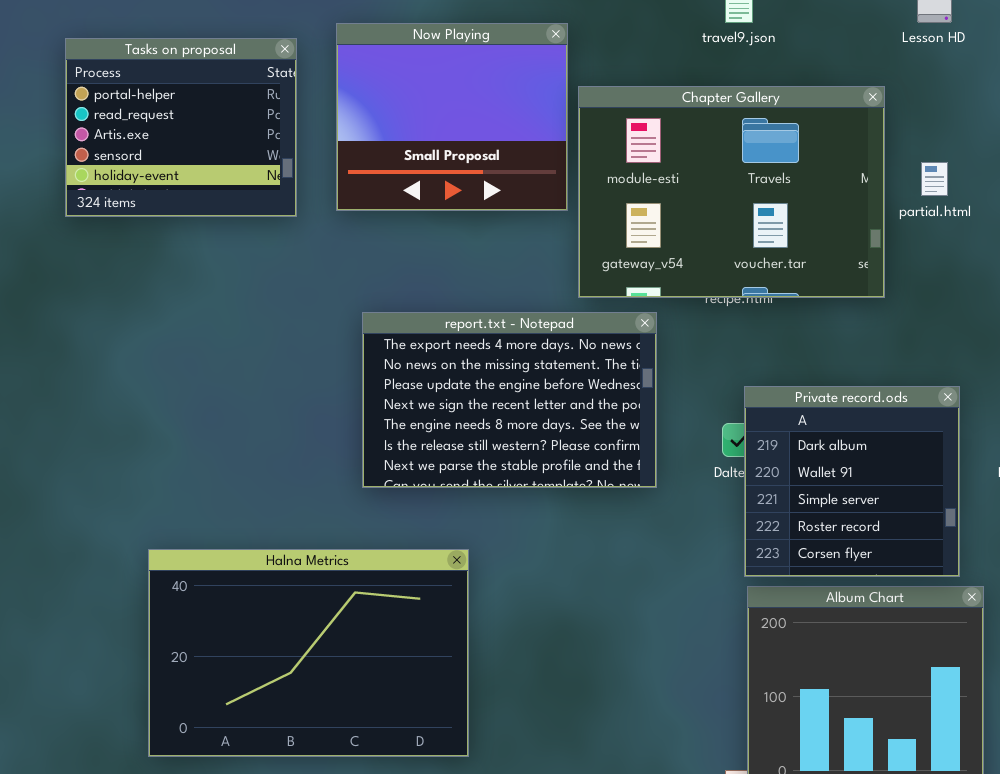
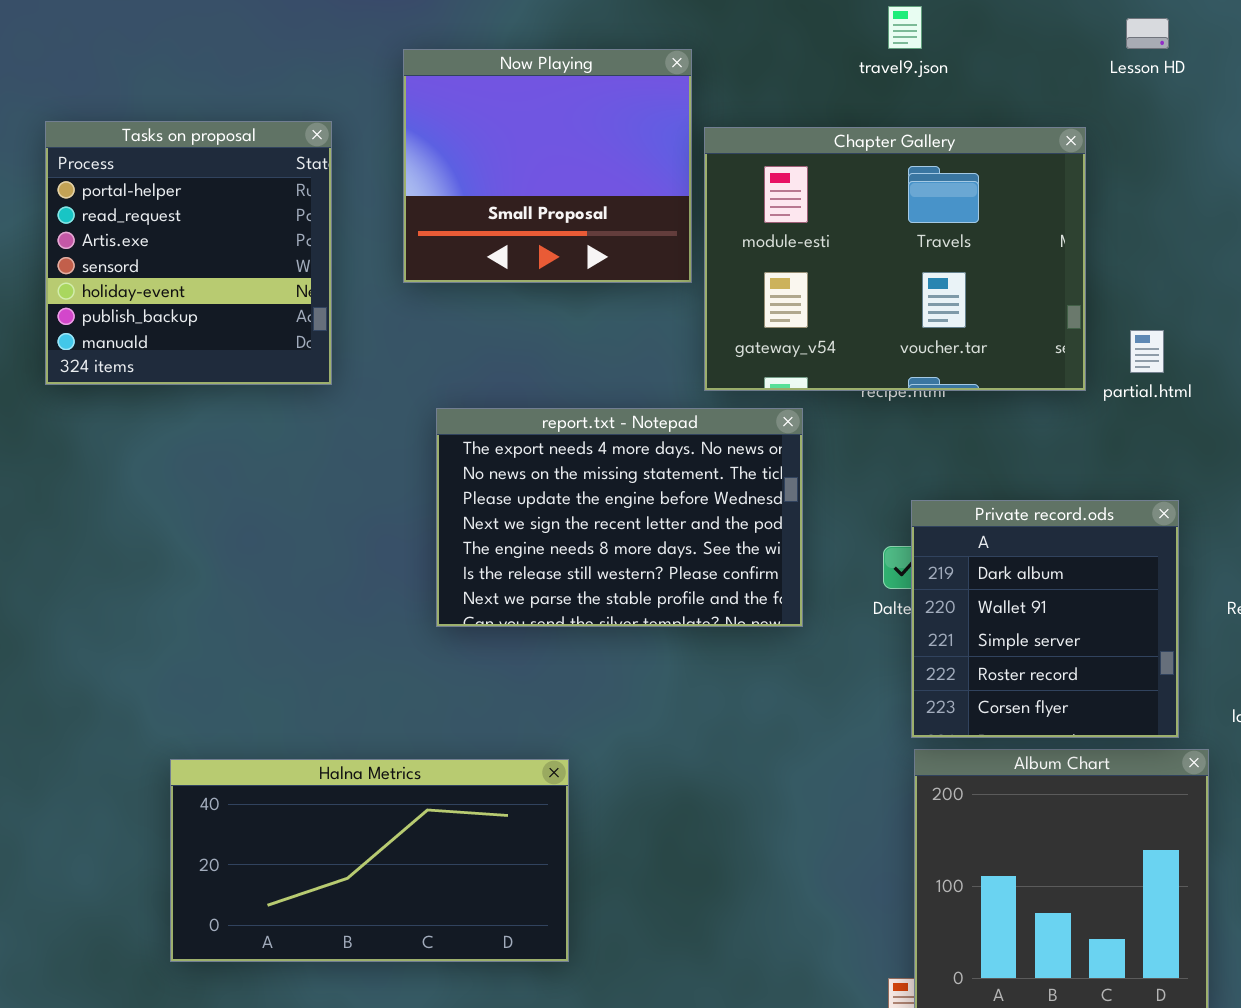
Tasks on proposal: [65,38,297,217] -> [45,121,332,385], moved, resized
partial.html: [921,162,948,196] -> [1130,330,1164,373], moved
Halna Metrics: [148,549,469,757] -> [170,759,569,962], resized

